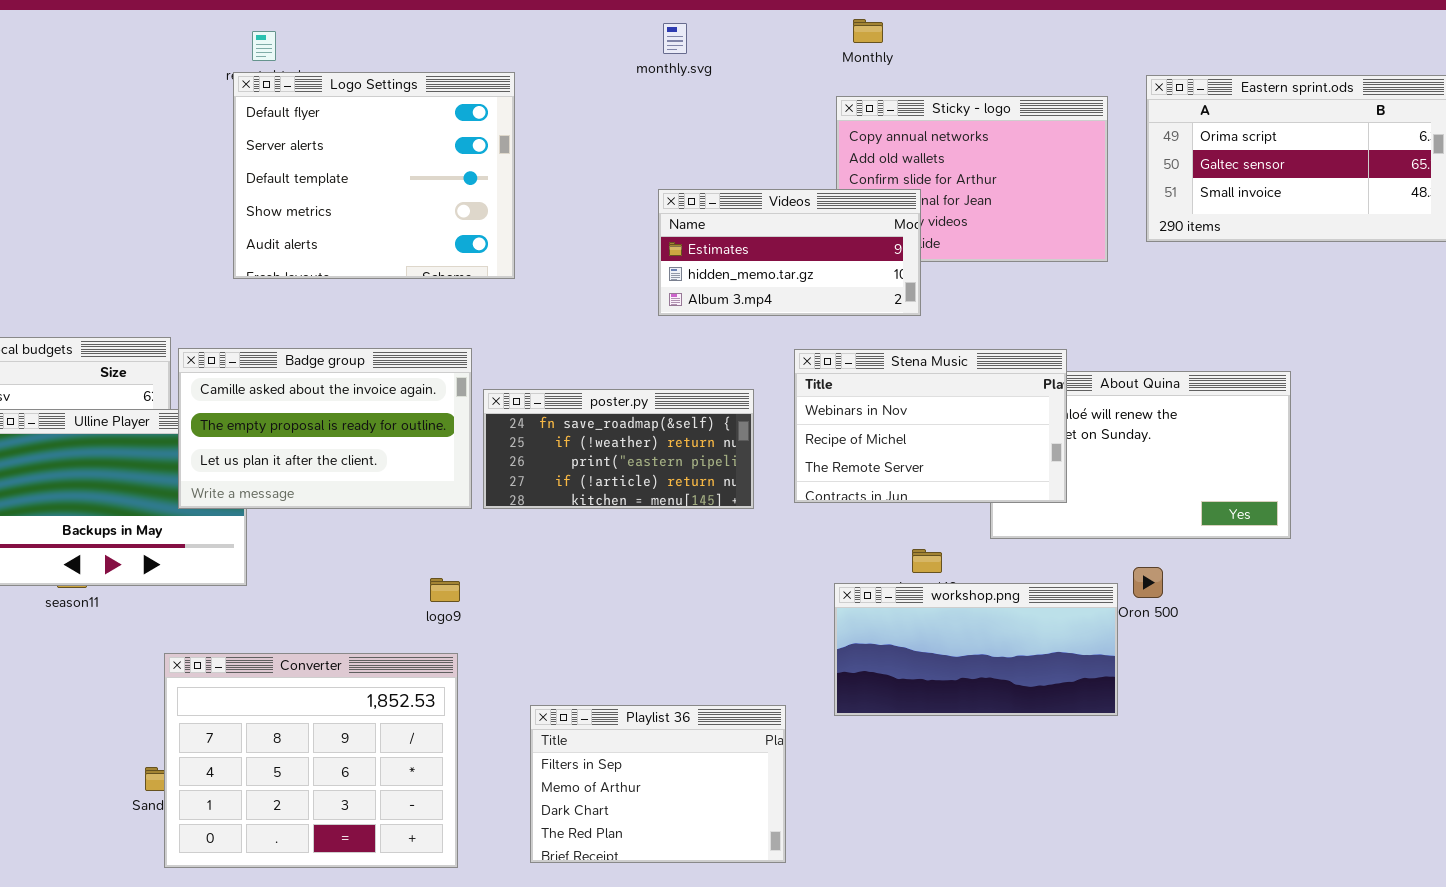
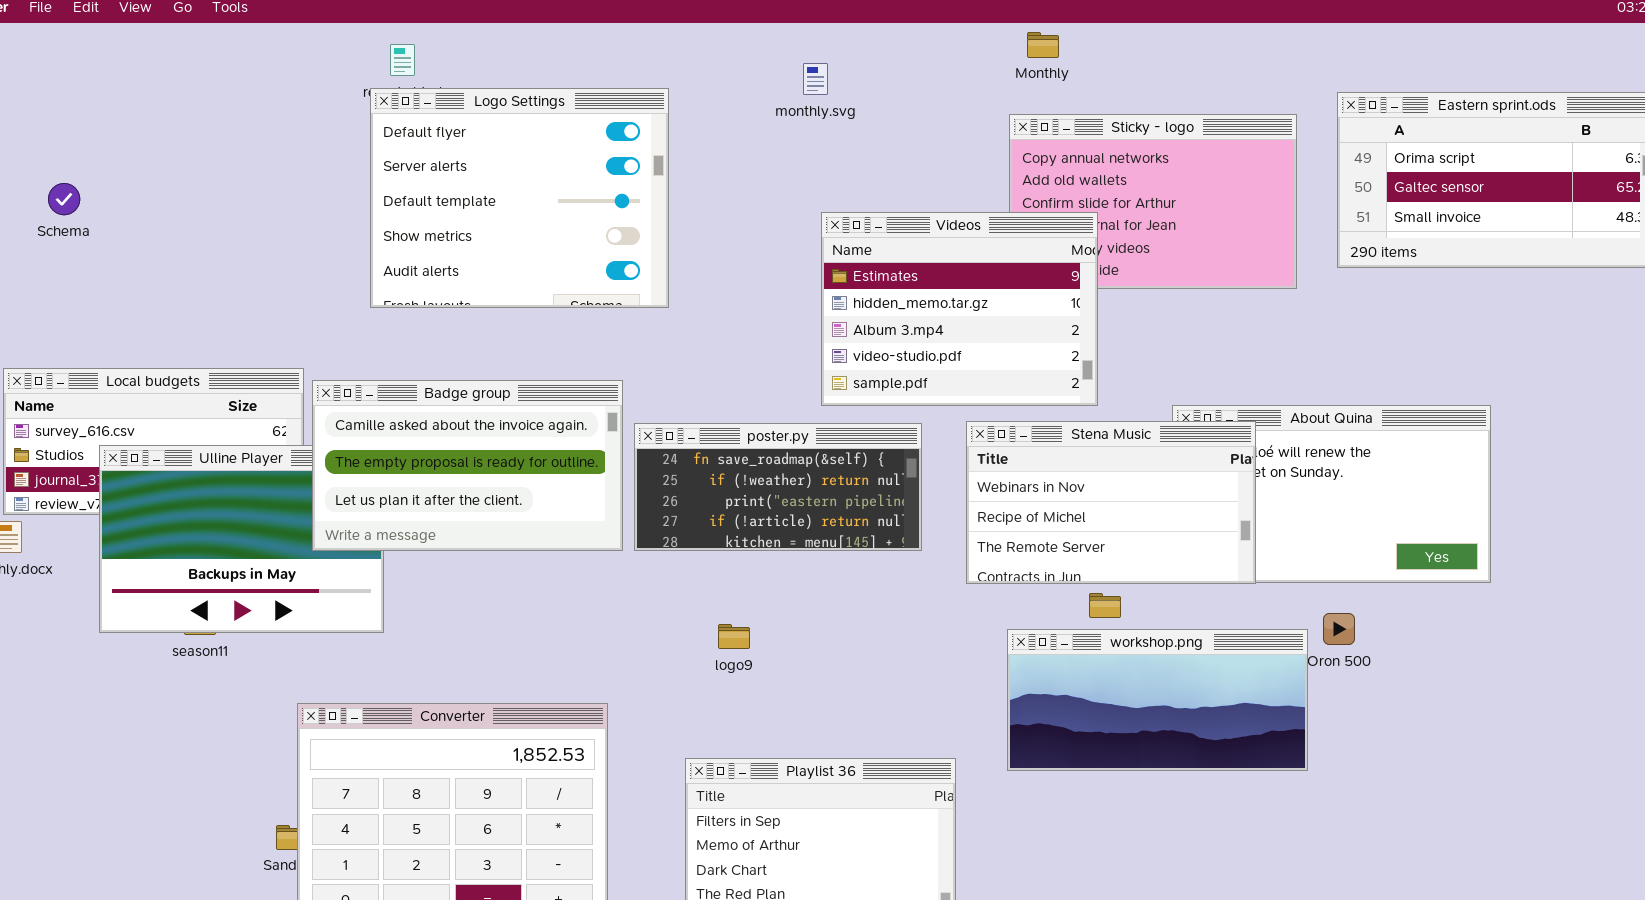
monthly.svg: [663,23,687,54] -> [803,63,828,95], moved
Videos: [658,189,921,316] -> [821,212,1098,406], resized
Stena Music: [794,349,1067,503] -> [966,421,1256,584], moved
logo9: [430,578,460,602] -> [718,624,750,649], moved

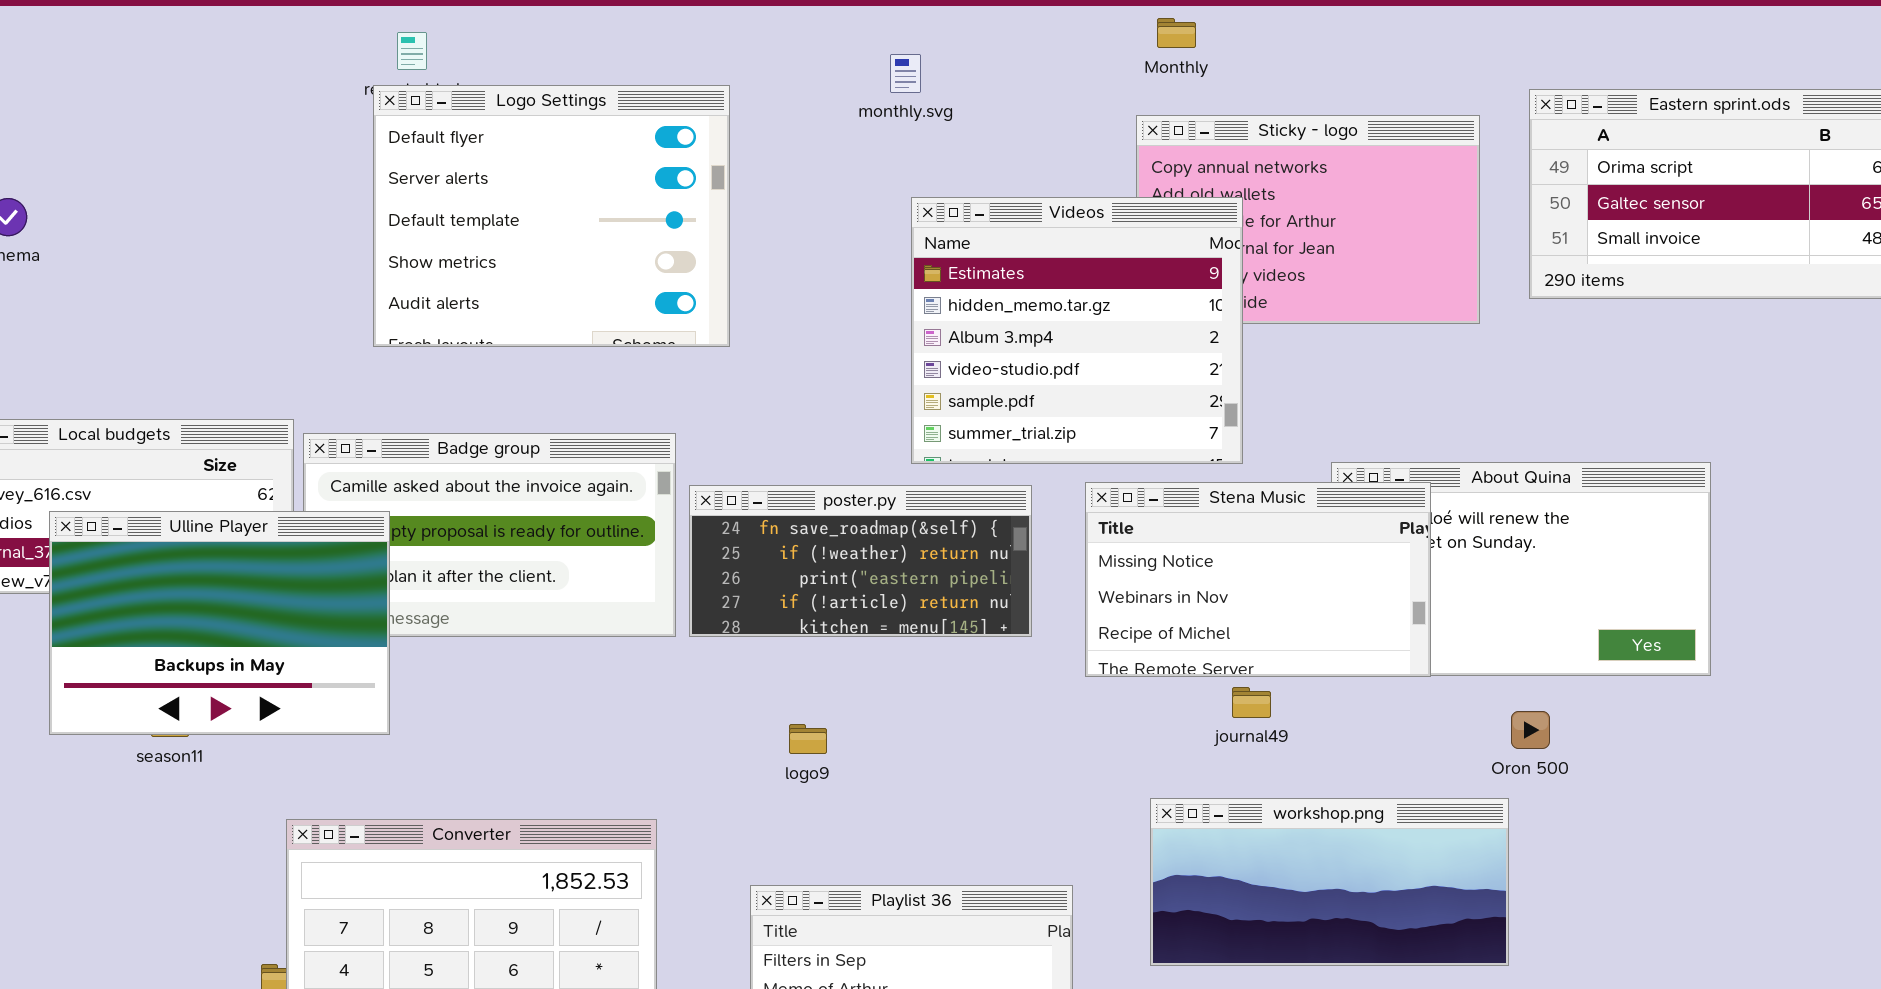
Videos: [821,212,1098,406] -> [911,197,1243,464], resized
Stena Music: [966,421,1256,584] -> [1085,482,1431,677], scrolled up 1 row
Ulline Player: [99,445,384,633] -> [49,511,390,735], raised
workshop.png: [1007,629,1308,771] -> [1150,798,1509,966], moved

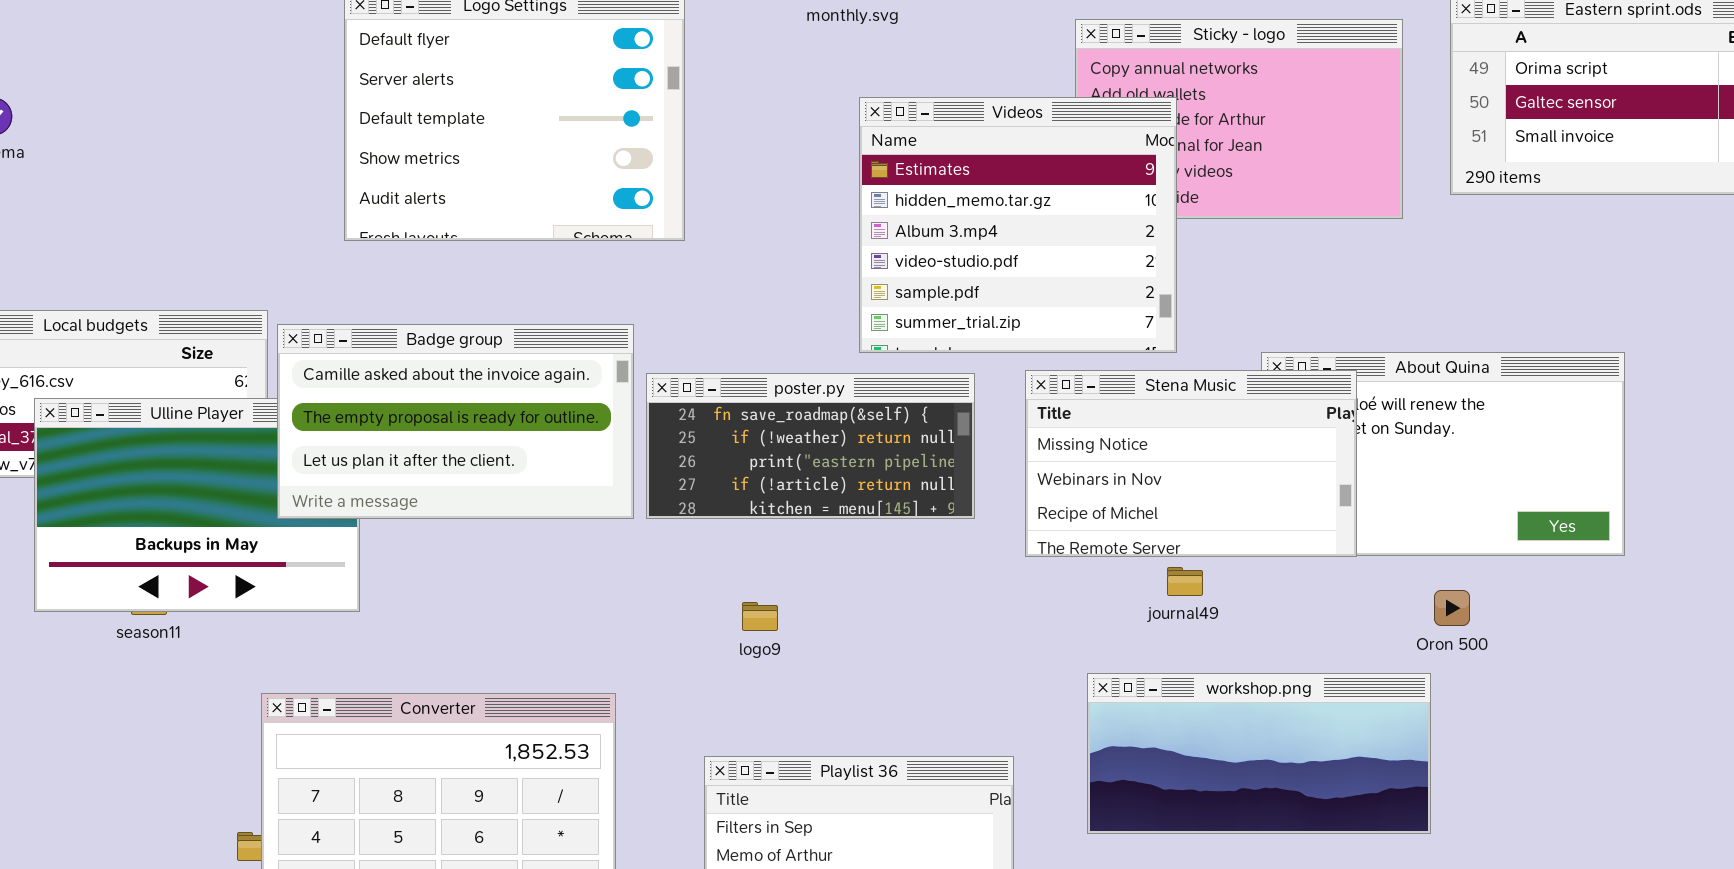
Badge group: [303,433,676,637] -> [277,324,634,519], raised

